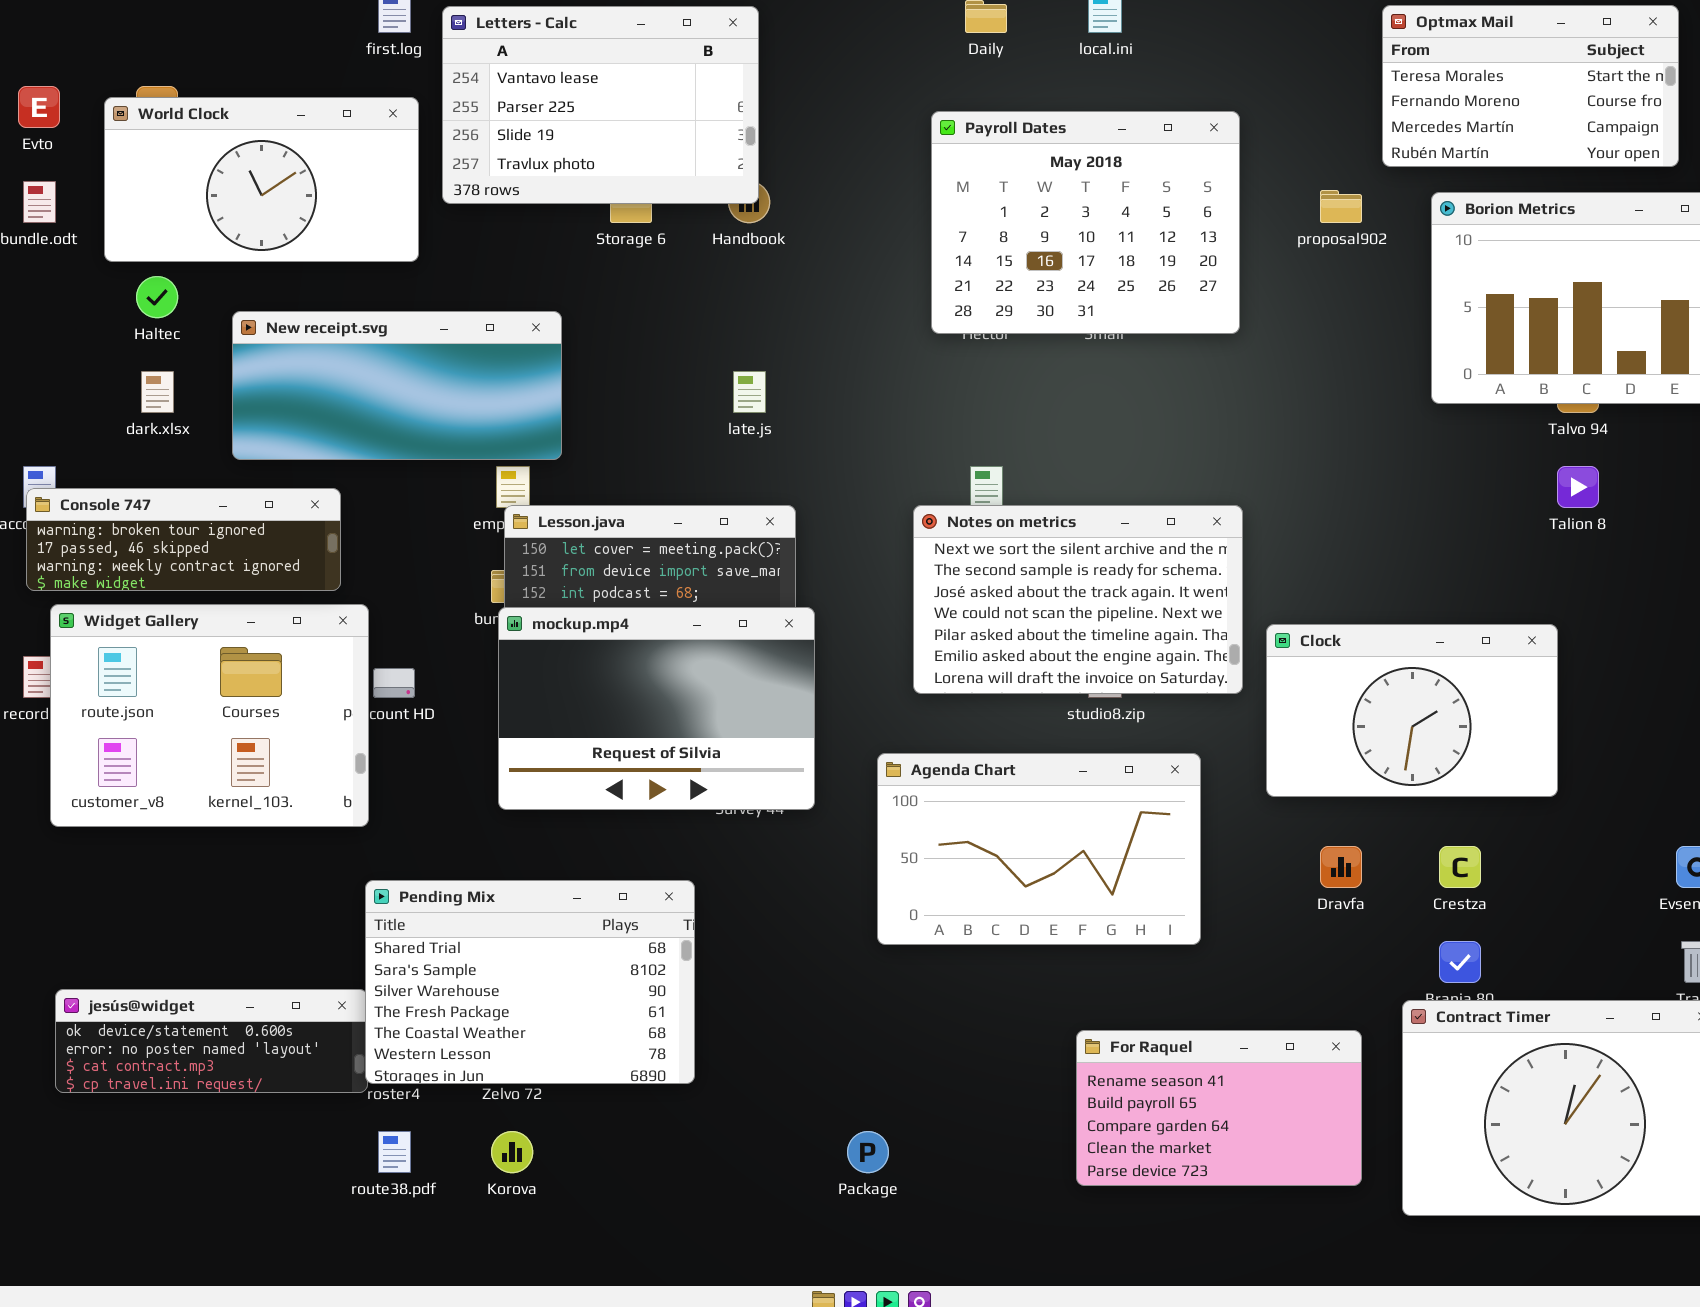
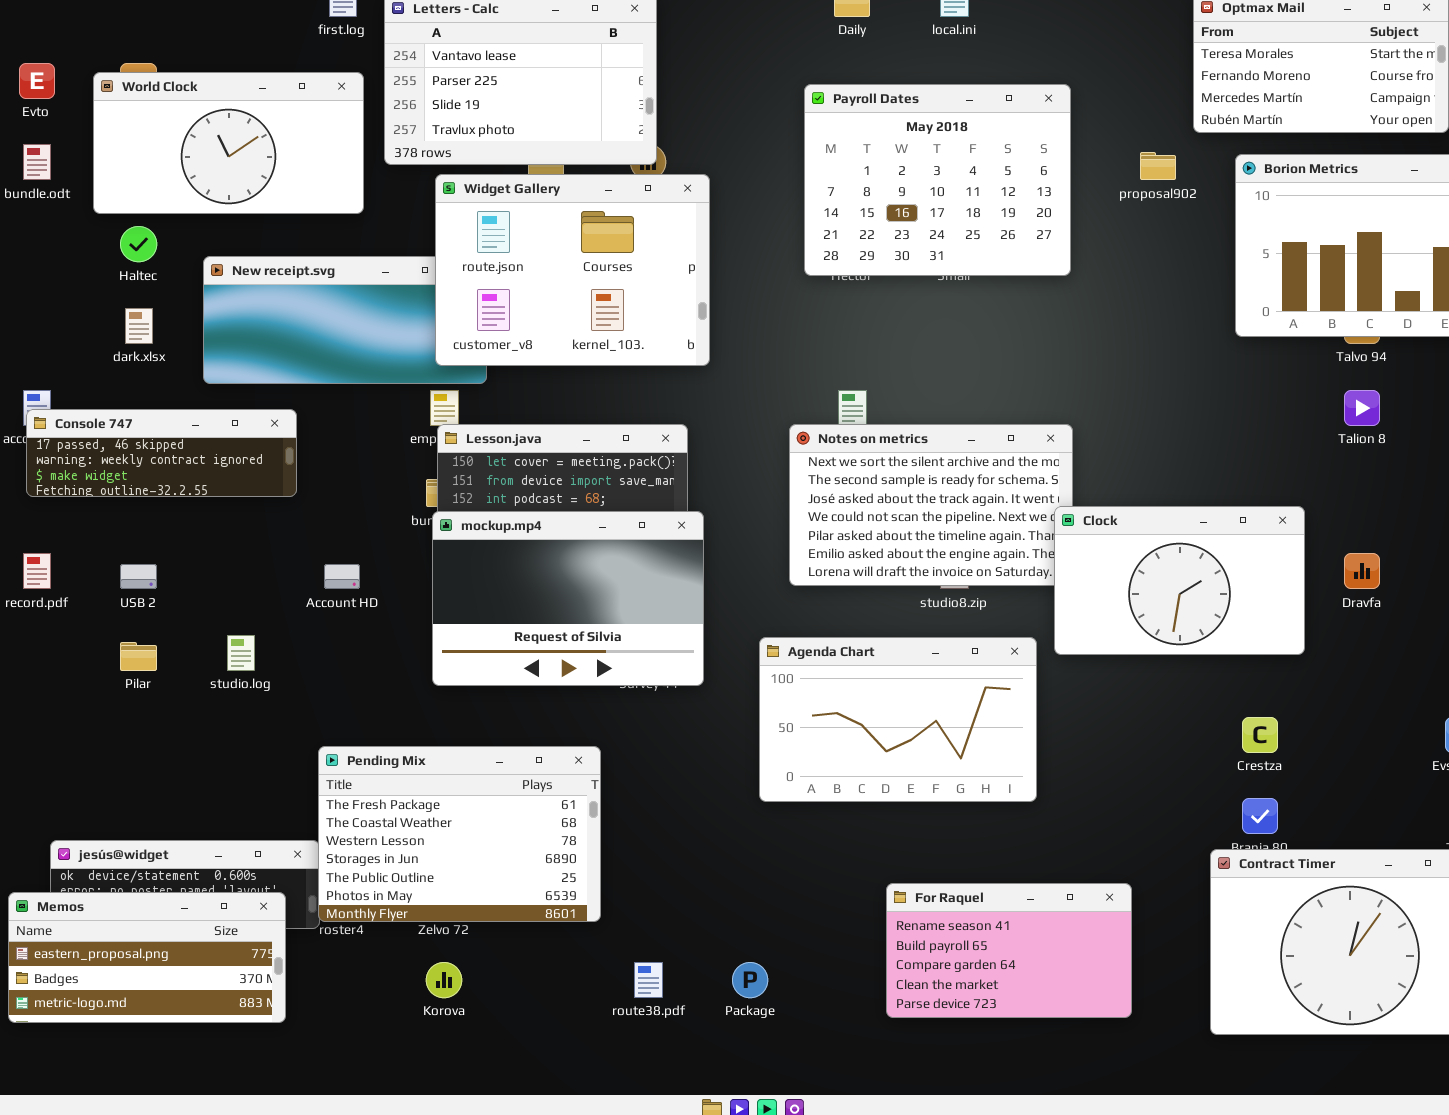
Console 747: [26,488,341,591] -> [26,409,297,497], scrolled down 1 row
Widget Gallery: [50,604,369,827] -> [435,174,710,366], moved
Clock: [1266,624,1558,797] -> [1054,506,1305,655], moved
Dravfa: [1320,846,1362,888] -> [1344,553,1380,589], moved
Pending Mix: [365,880,695,1084] -> [318,746,601,922], scrolled down 3 rows
For Raquel: [1076,1030,1362,1186] -> [886,883,1132,1018], moved
Memos: none -> [8,892,286,1023], opened
route38.pdf: [378,1131,411,1173] -> [634,962,663,998], moved

